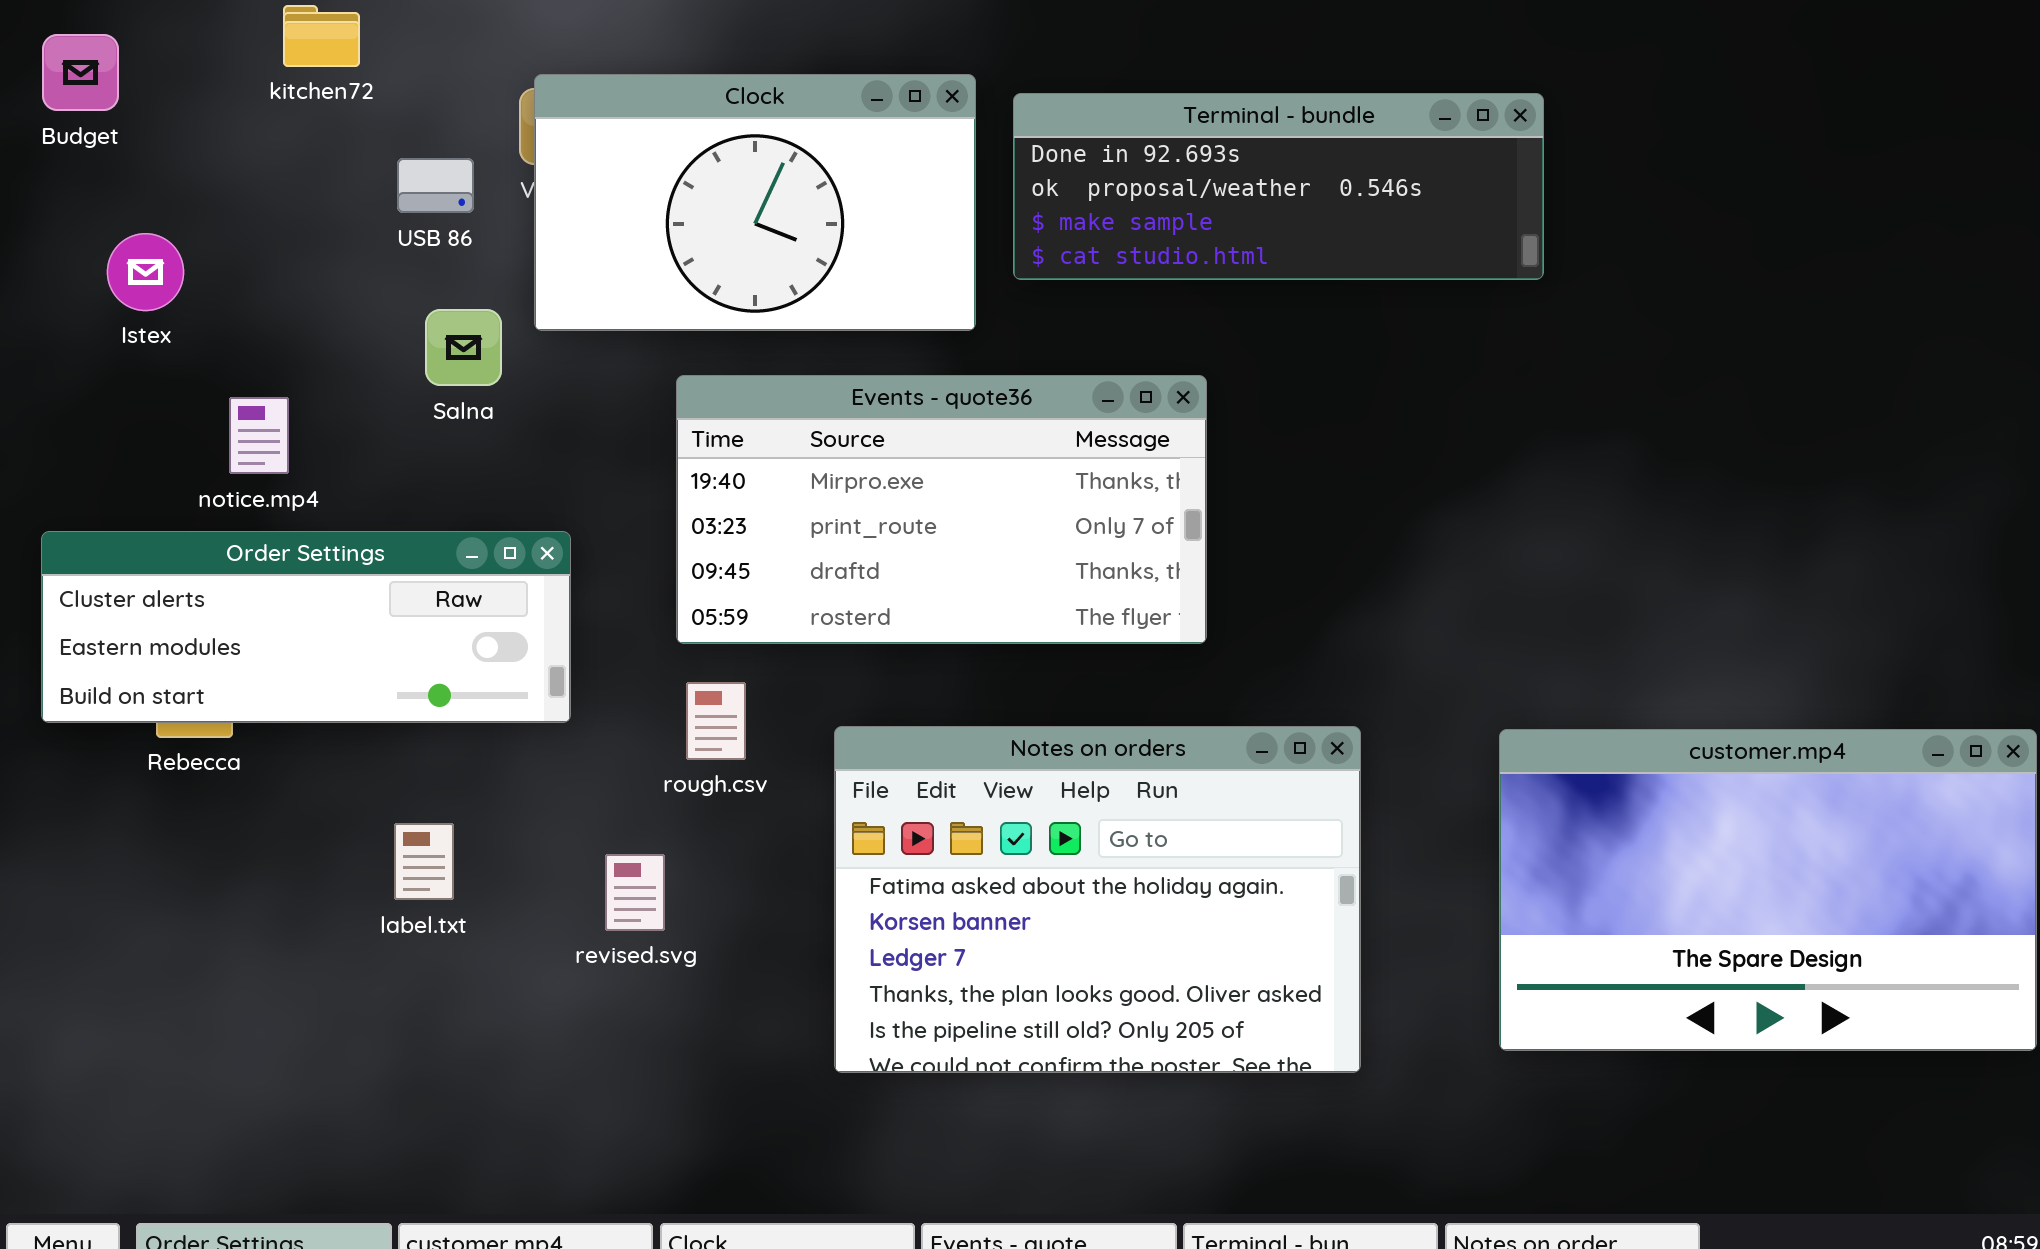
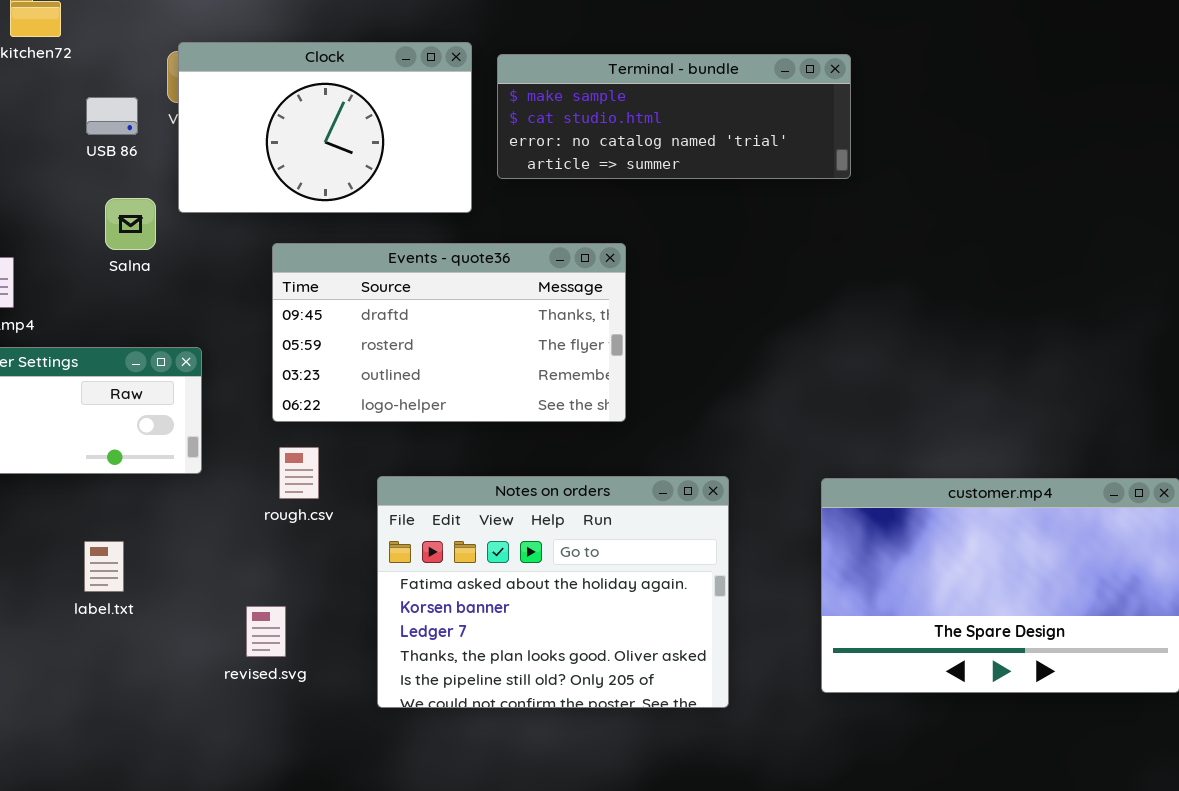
Terminal - bundle: [1013,93,1544,280] -> [497,54,851,179], scrolled down 2 rows
Events - quote36: [676,375,1207,644] -> [272,243,626,422], scrolled down 2 rows
revised.svg: [605,854,665,931] -> [246,606,286,657], moved

